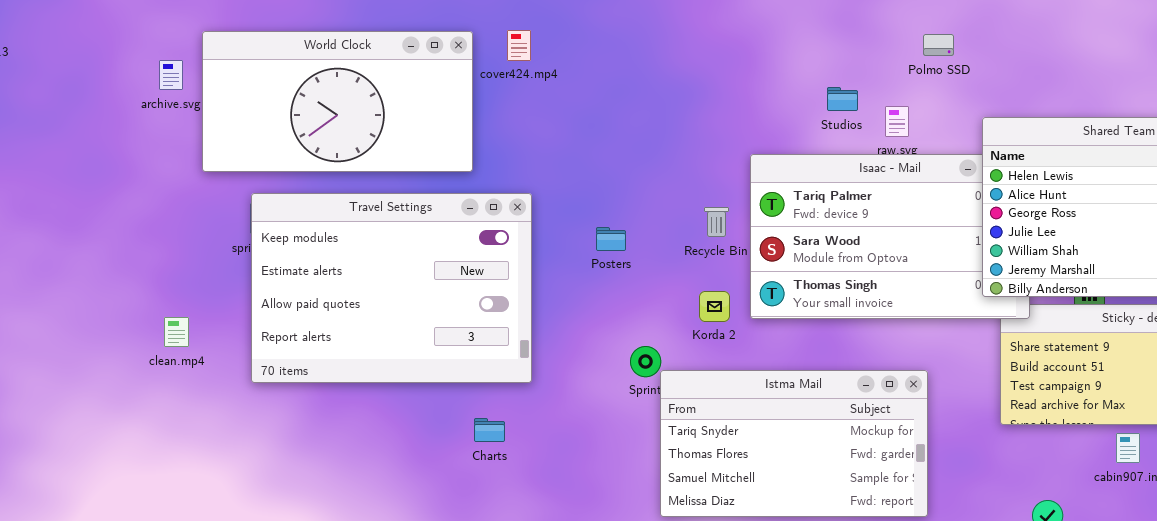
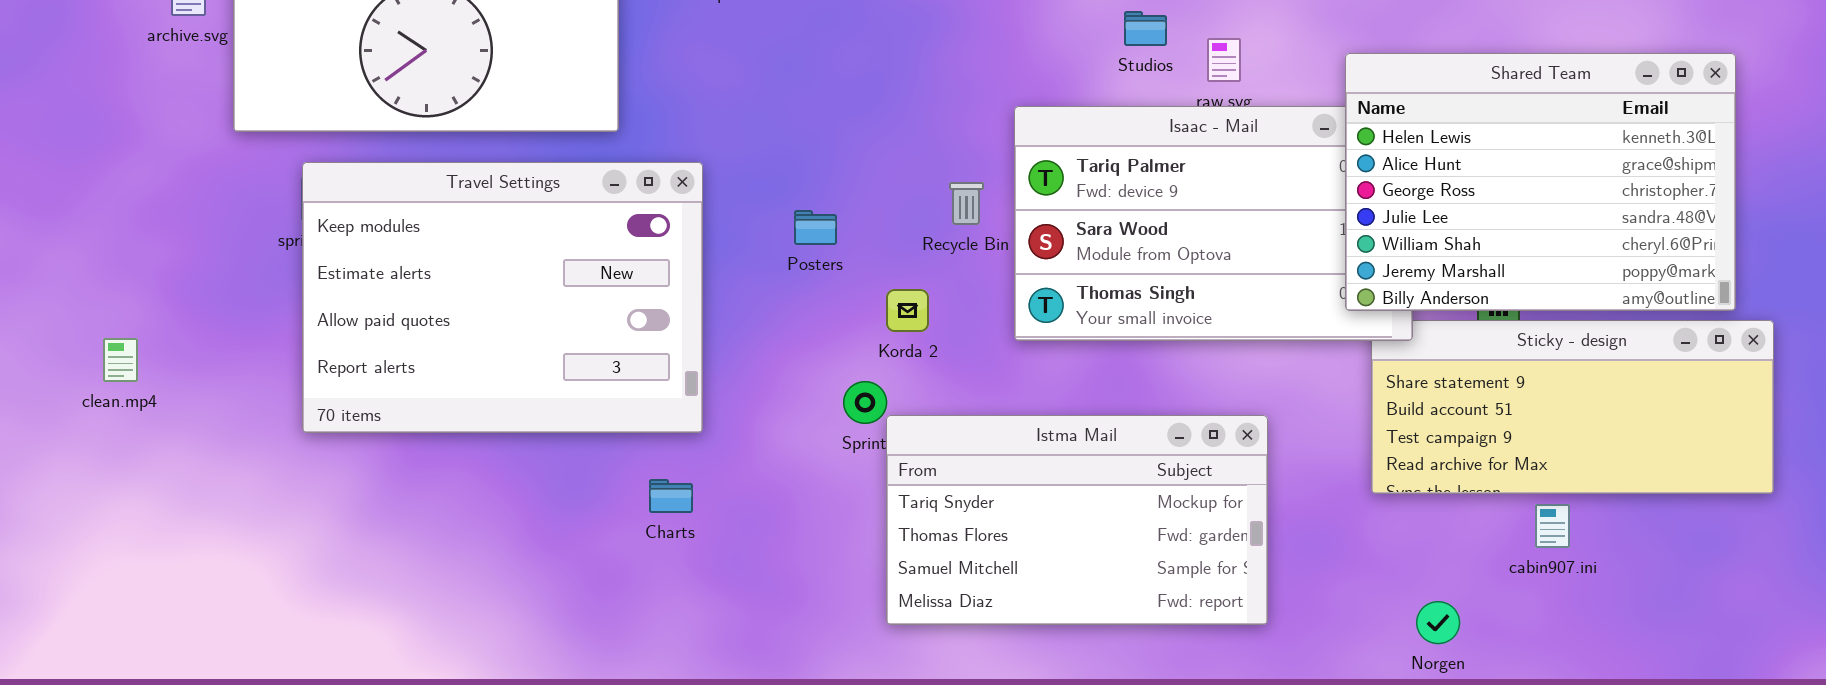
Korda 2: [699,291,730,322] -> [886,289,929,332], moved
clean.mp4: [164,317,189,347] -> [103,338,138,382], moved
Charts: [474,418,505,442] -> [649,479,693,513], moved

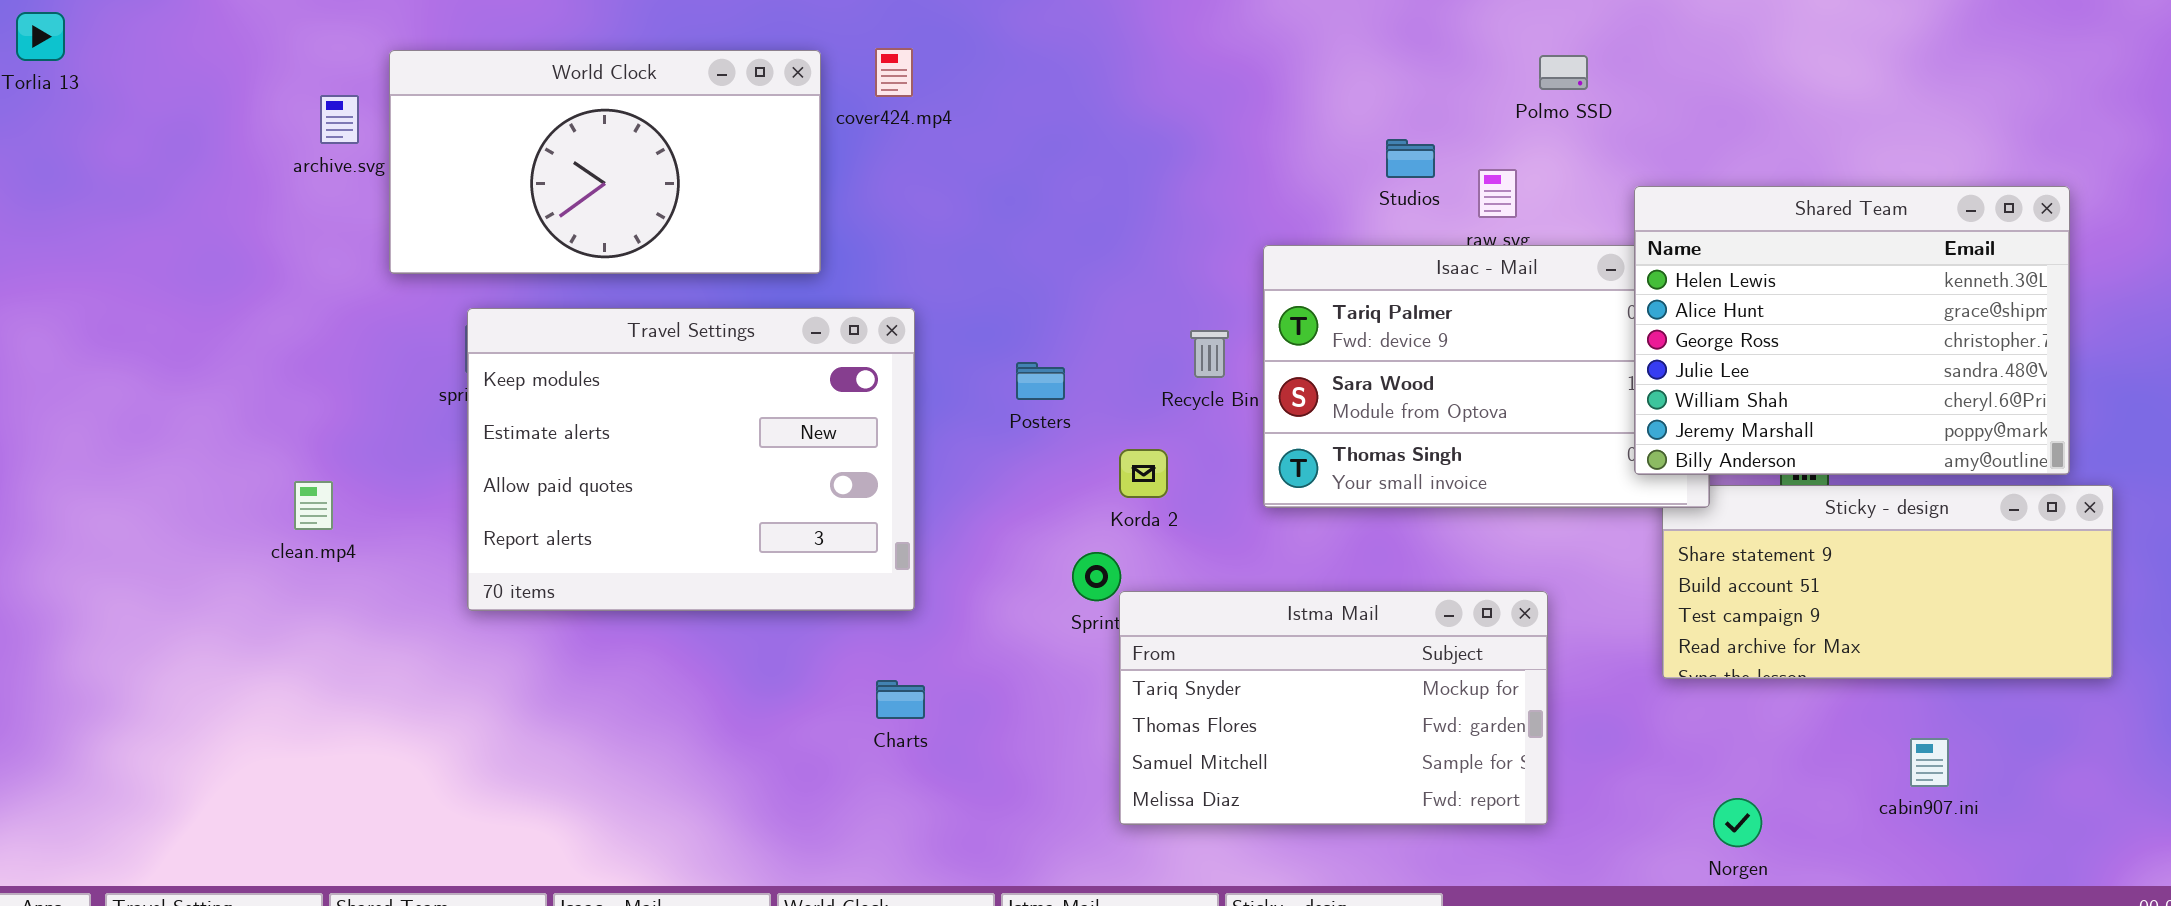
clean.mp4: [103,338,138,382] -> [294,481,333,530], moved
Charts: [649,479,693,513] -> [876,680,925,719], moved
cabin907.ini: [1535,504,1570,548] -> [1910,738,1949,787], moved

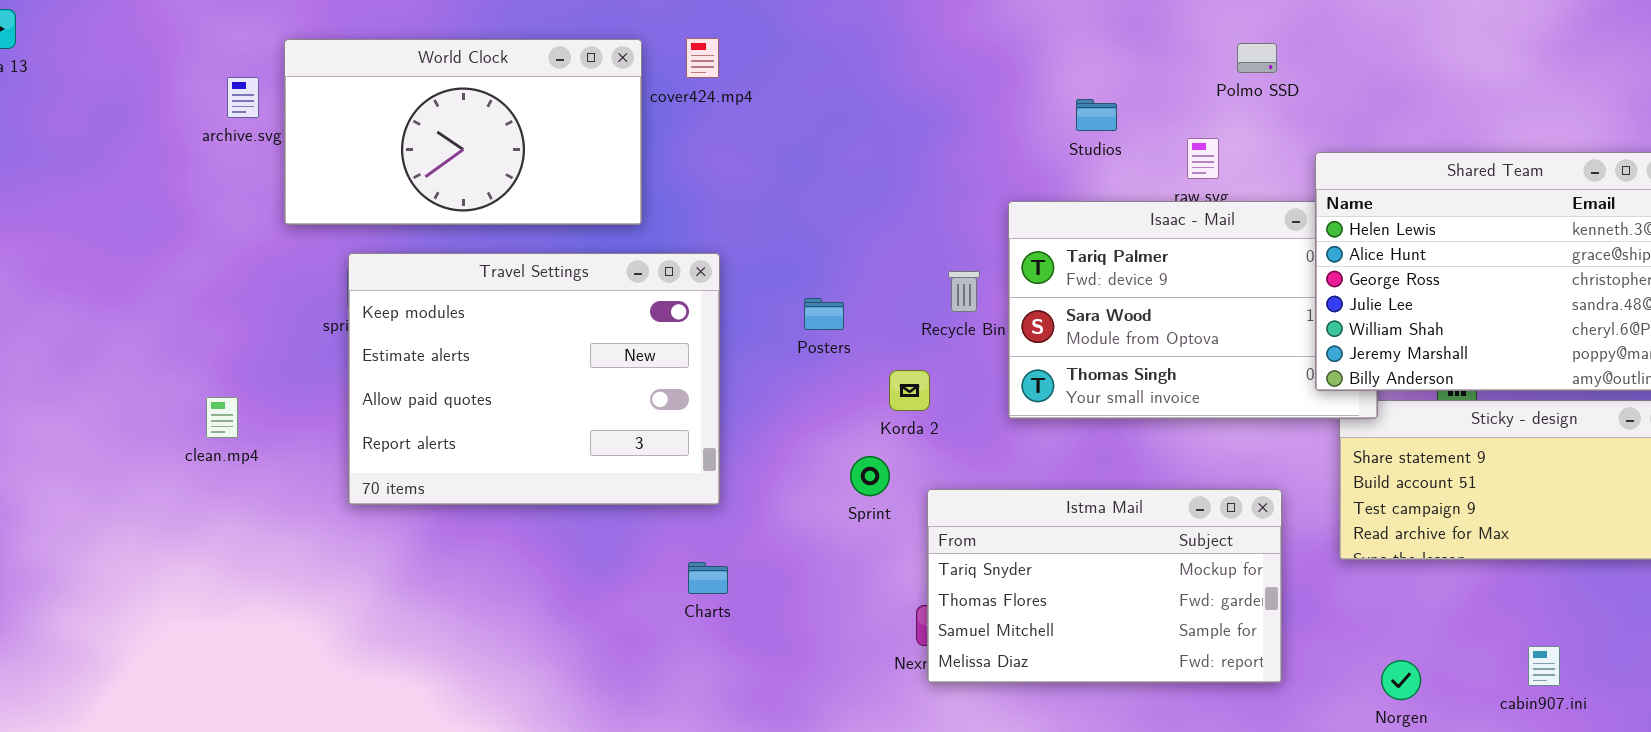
Studios: [1386,139,1435,178] -> [1076,99,1117,131], moved
Istma Mail: [1119,591,1548,825] -> [927,489,1282,683], moved
cabin907.ini: [1910,738,1949,787] -> [1528,646,1560,686], moved

